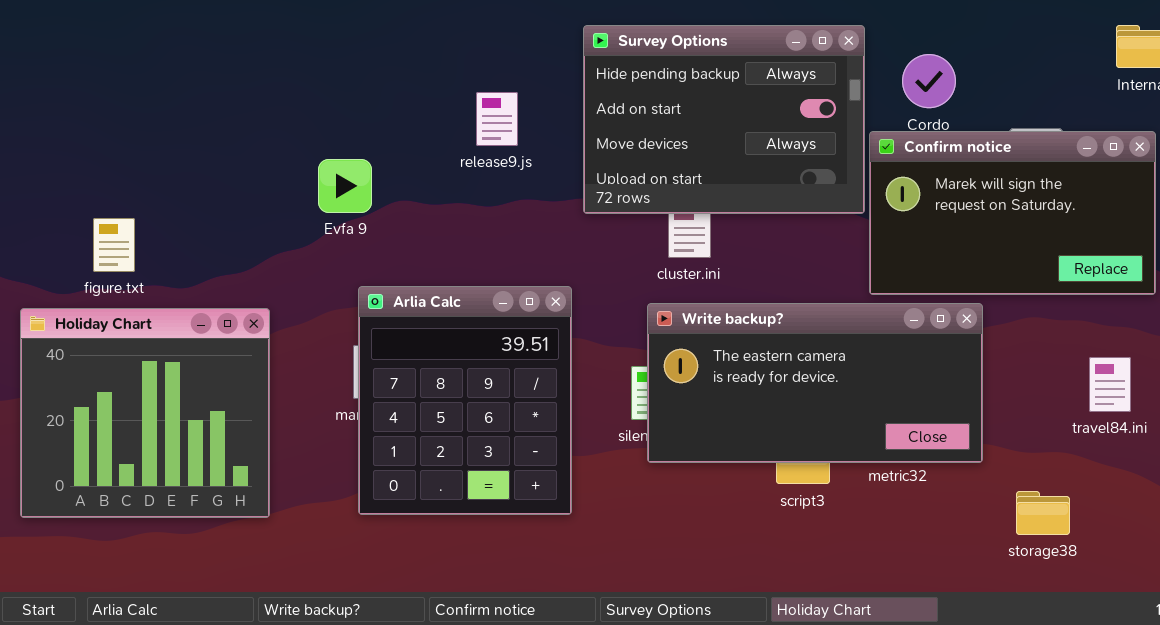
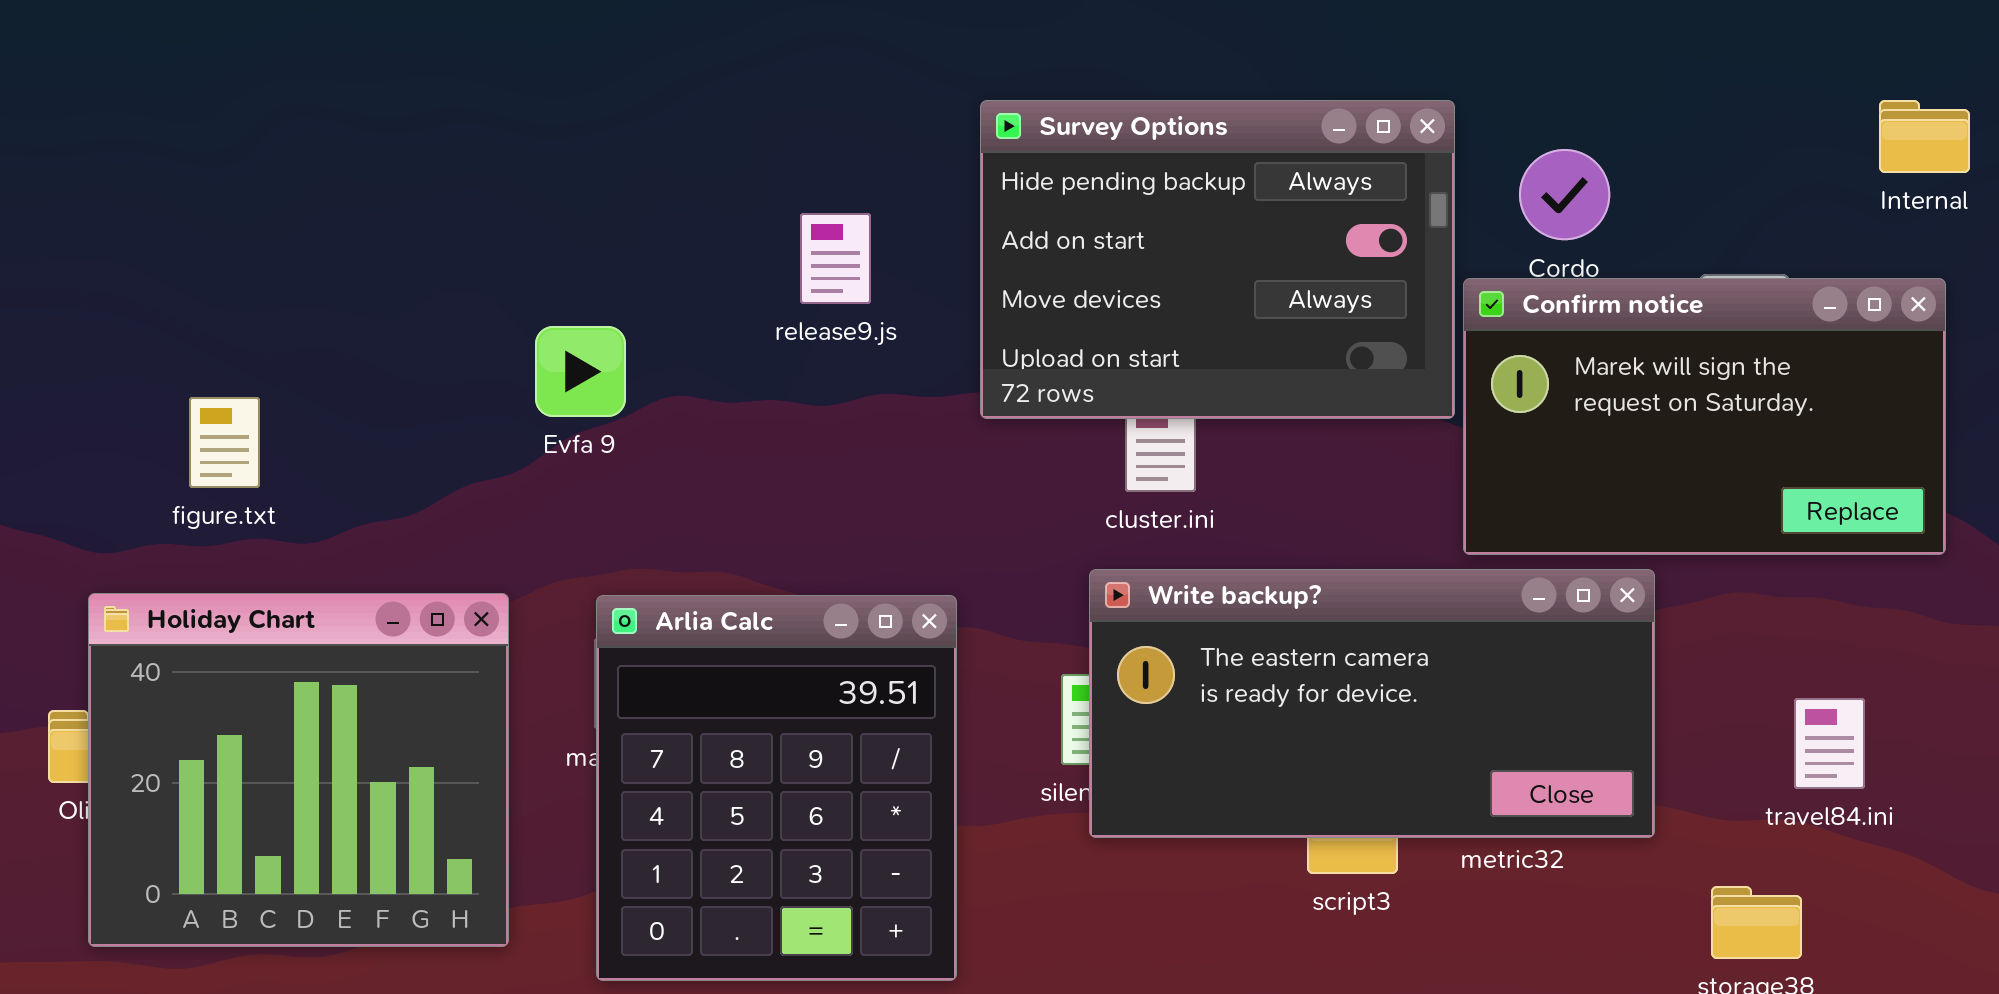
figure.txt: [93,218,135,272] -> [189,397,260,488], moved
Arlia Calc: [358,286,572,515] -> [596,595,957,981], moved
Holiday Chart: [20,308,270,518] -> [88,593,509,947], moved
travel84.ini: [1089,357,1131,412] -> [1794,698,1865,789], moved

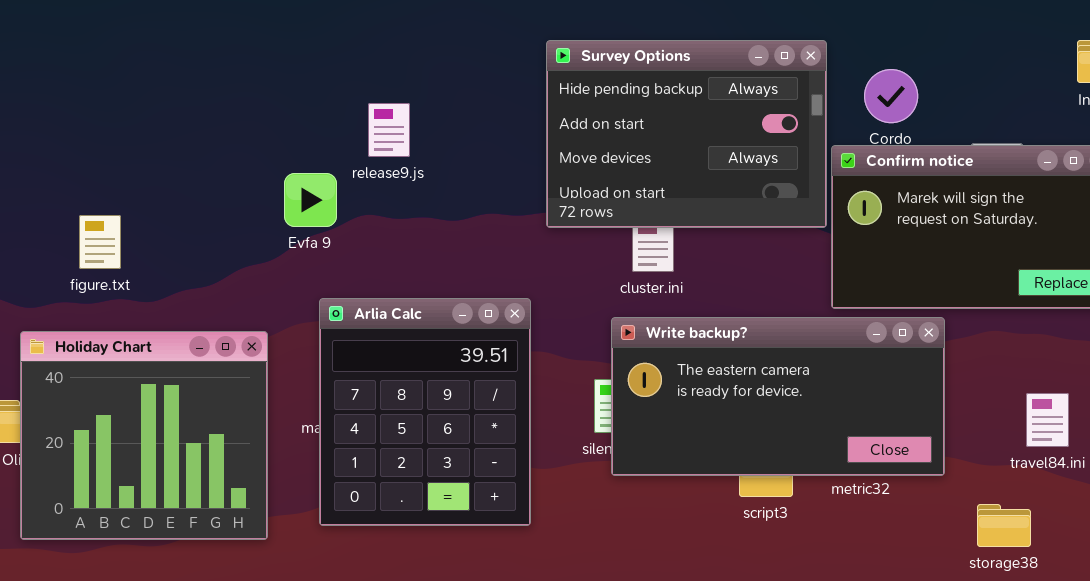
release9.js: [800,213,871,304] -> [368,103,410,157], moved
Arlia Calc: [596,595,957,981] -> [319,298,531,526], moved

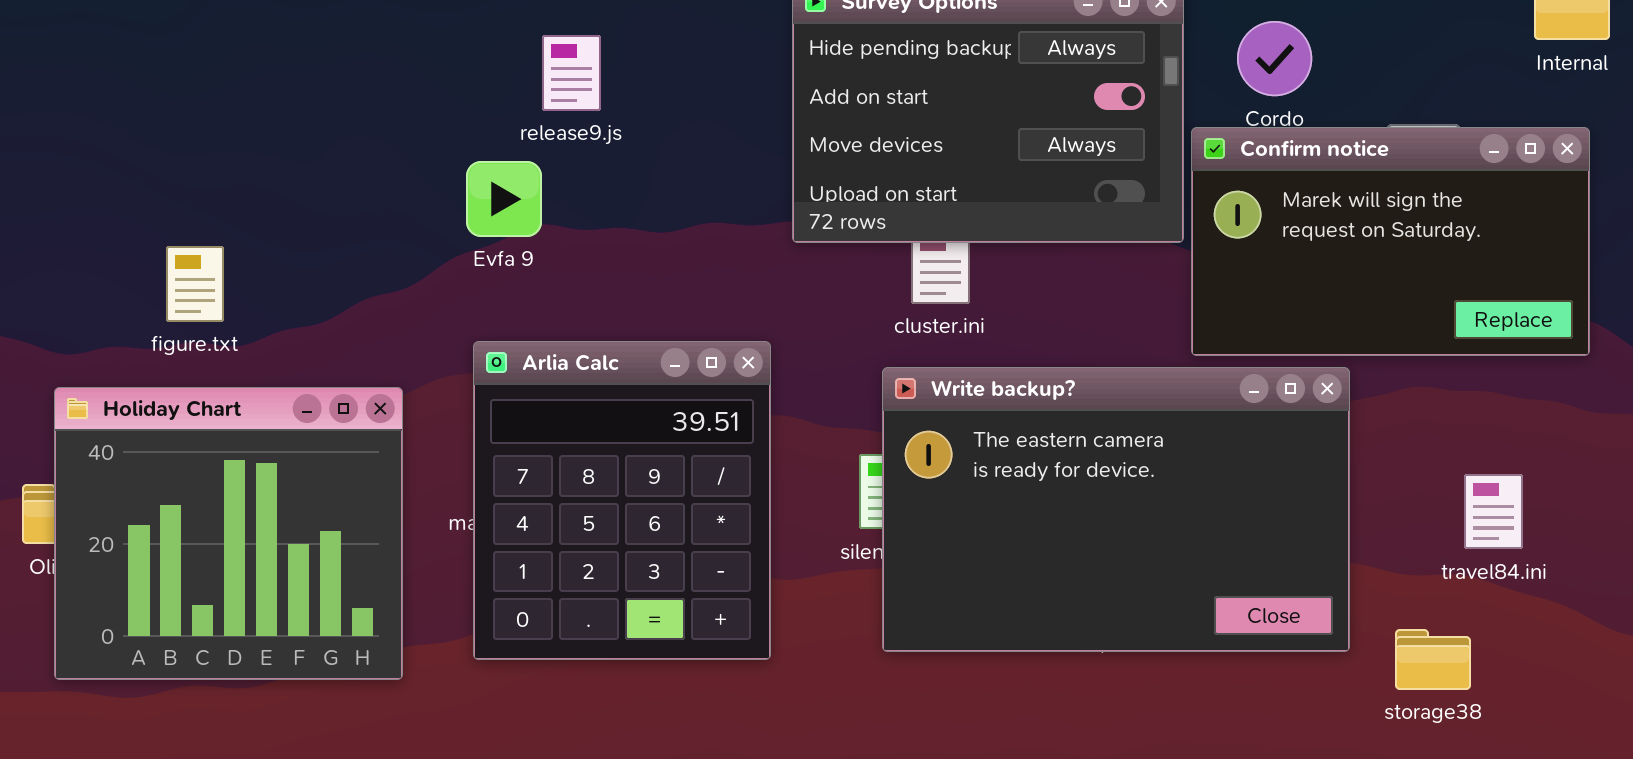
release9.js: [368,103,410,157] -> [542,35,601,111], moved
Evfa 9: [284,173,337,227] -> [466,161,542,237], moved
figure.txt: [79,215,121,269] -> [166,246,224,322], moved
Write backup?: [611,317,945,476] -> [882,367,1350,652], resized

